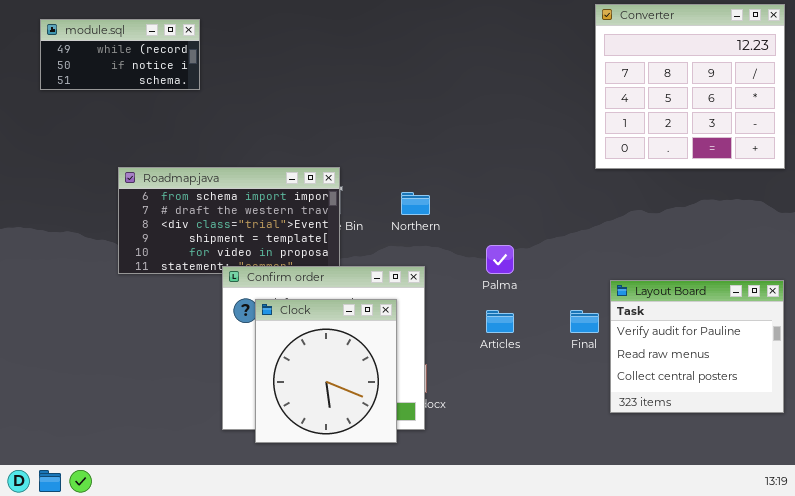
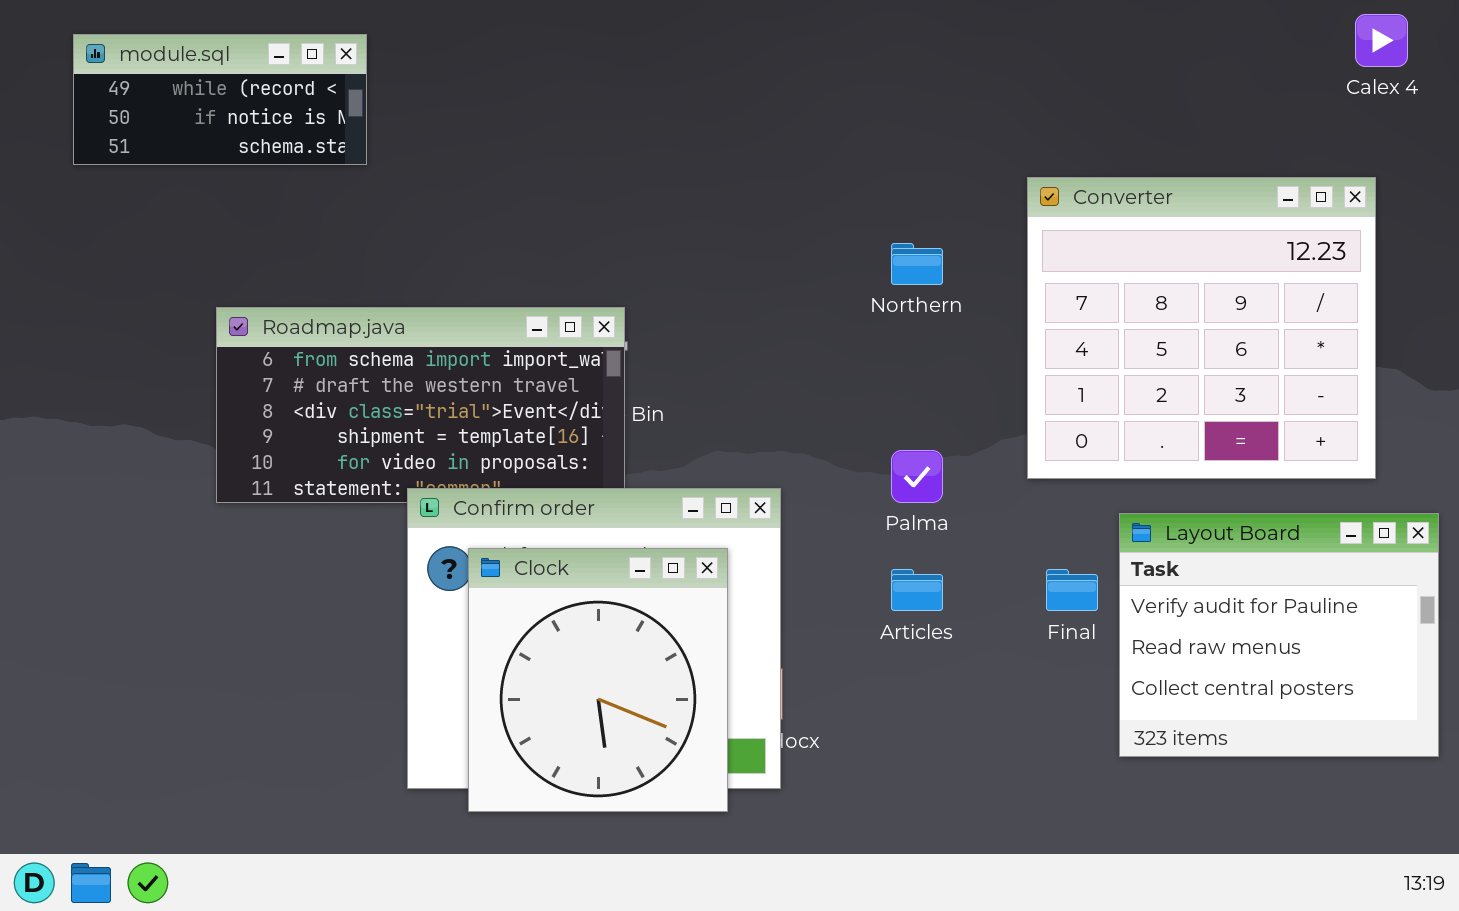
Converter: [595,4,785,169] -> [1027,177,1376,479], moved
Northern: [401,192,430,215] -> [891,243,943,285], moved

